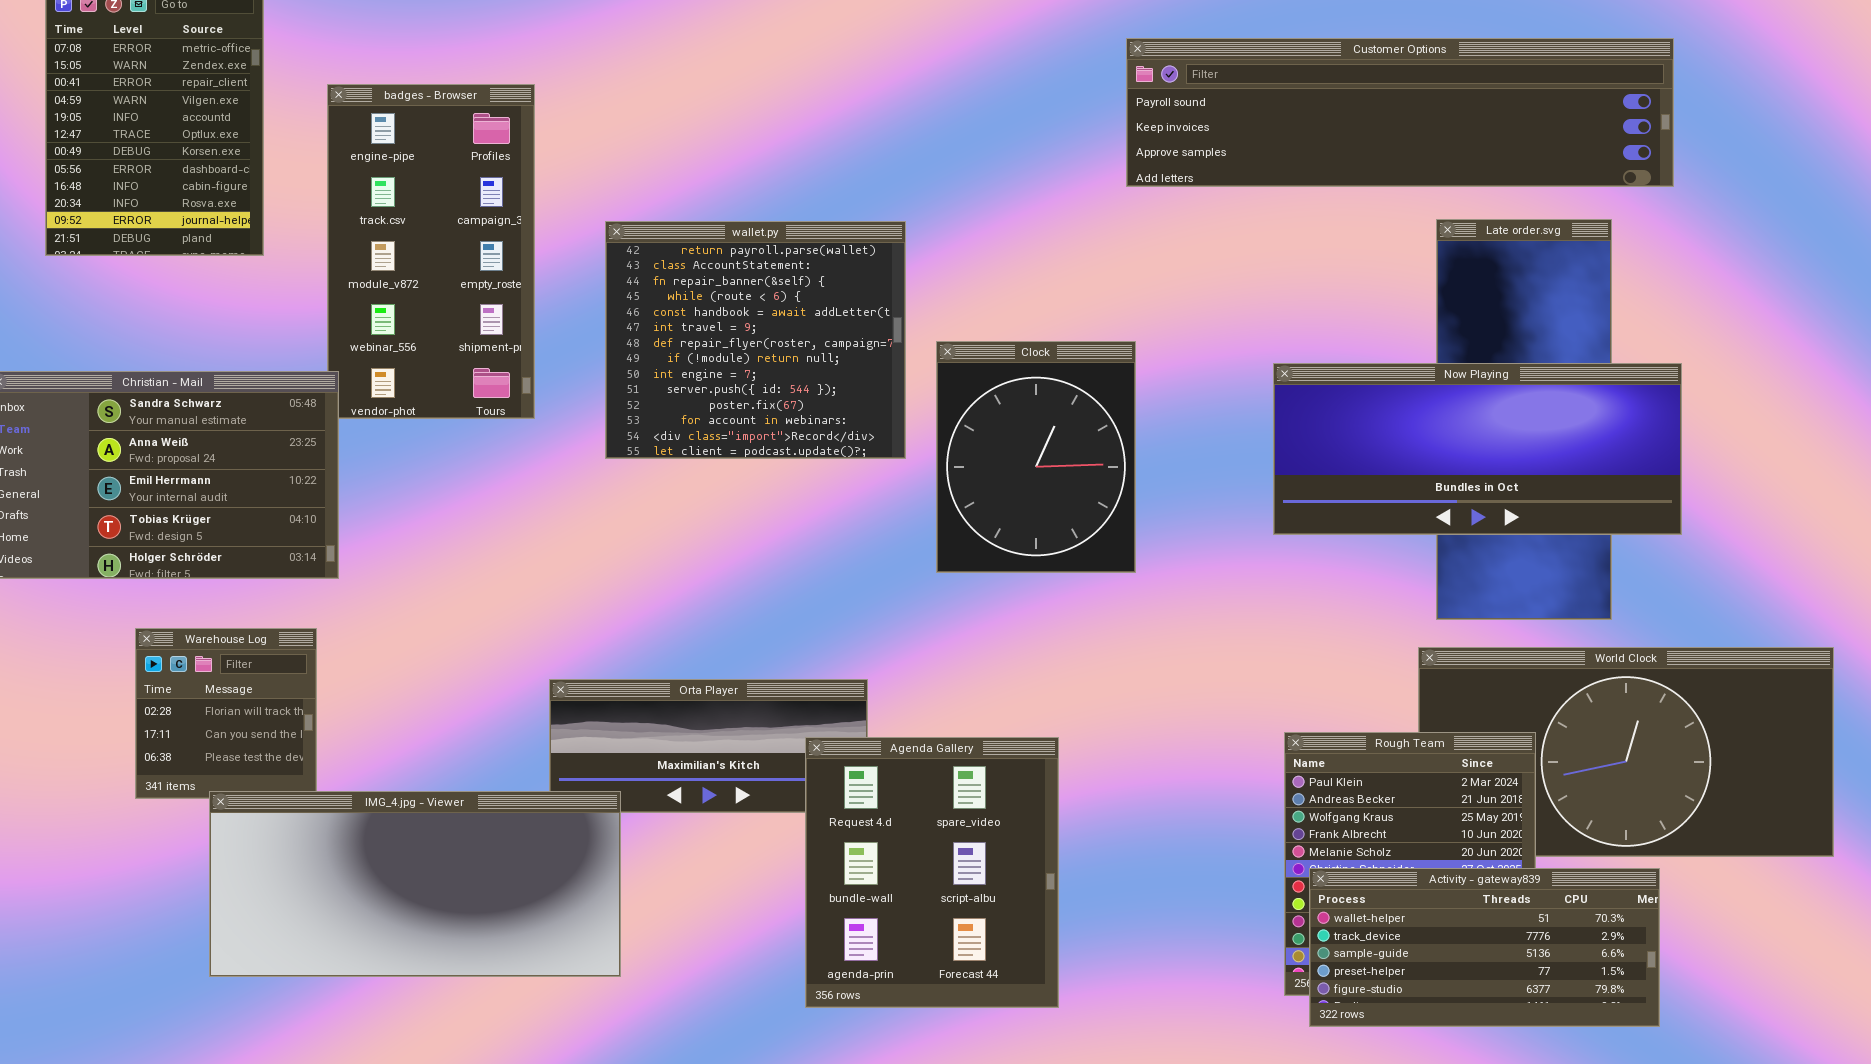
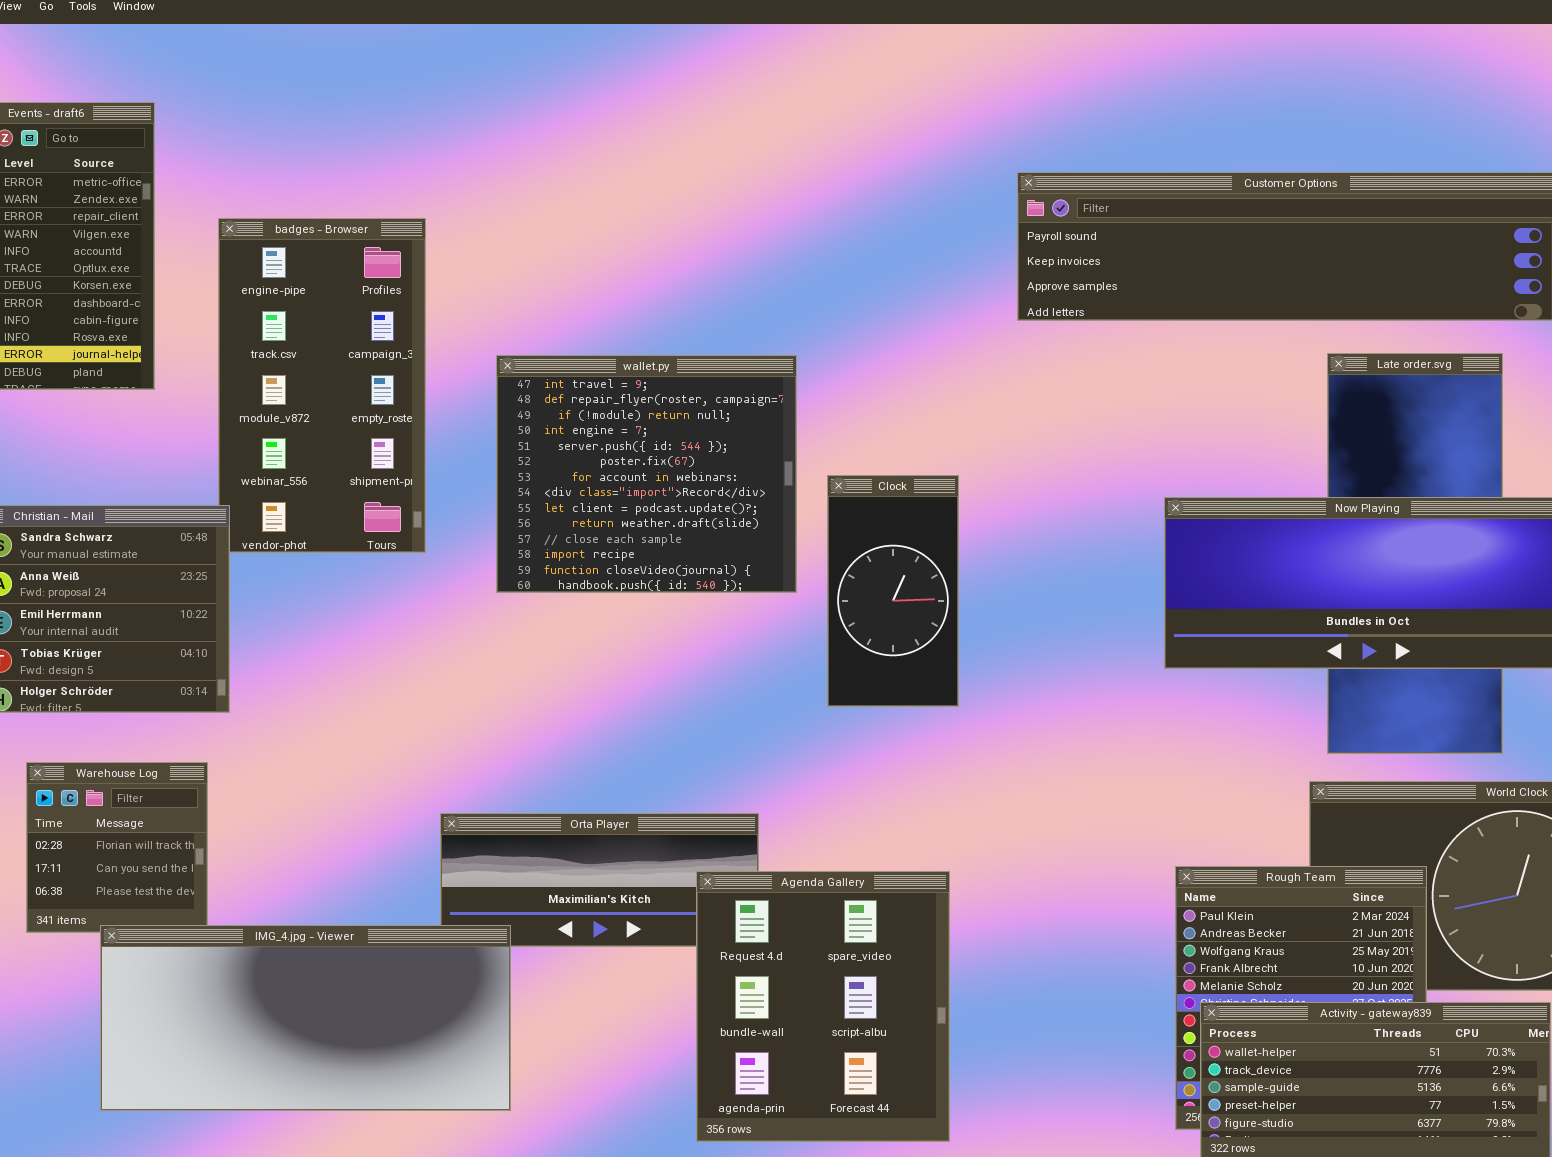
wallet.py: [605,221,906,459] -> [496,355,797,593], scrolled down 5 rows
Clock: [936,341,1136,573] -> [827,475,959,707], resized

